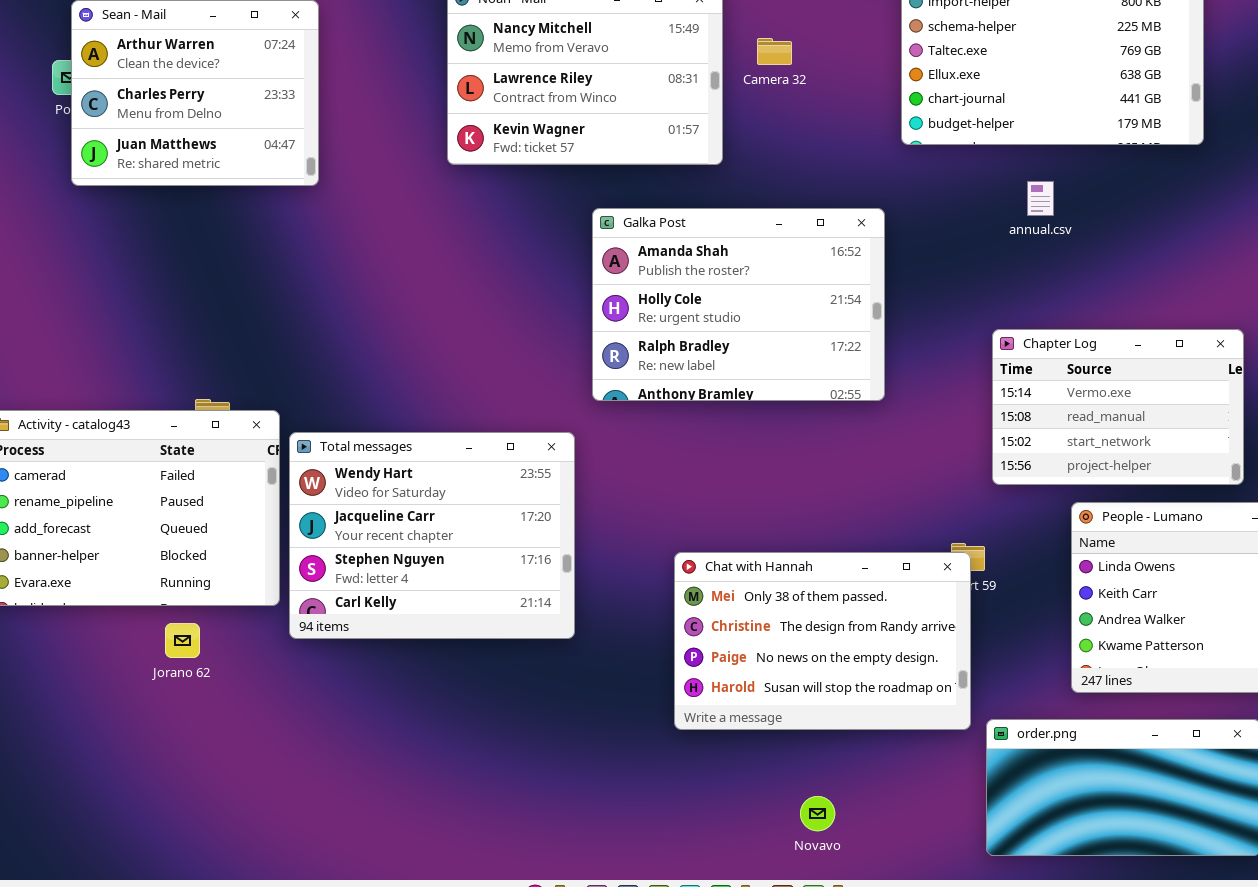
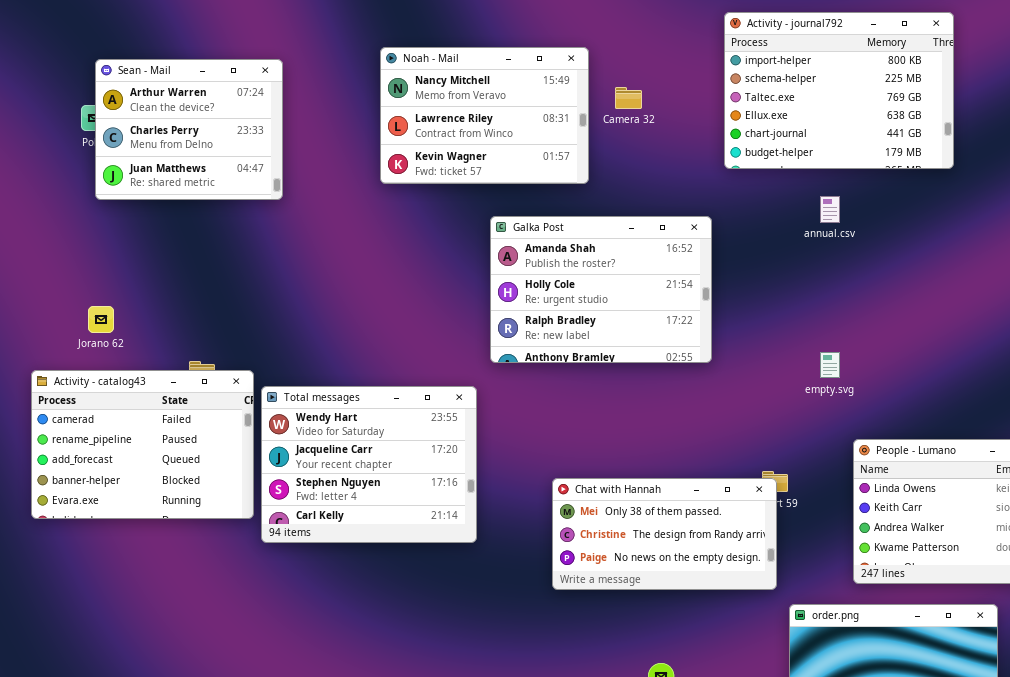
Chapter Log: [992,329,1244,485] -> none, closed
Chat with Hannah: [674,552,971,730] -> [552,478,777,590], resized
Jorano 62: [165,623,200,658] -> [88,306,114,333], moved

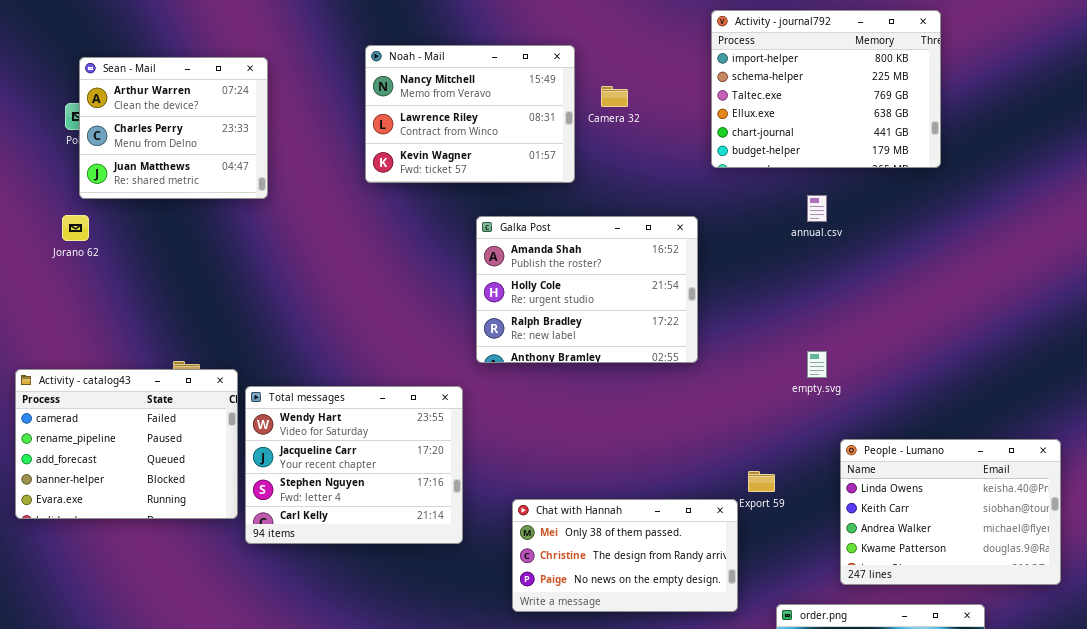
Jorano 62: [88,306,114,333] -> [62,215,89,241], moved
Chat with Hannah: [552,478,777,590] -> [512,499,738,612], moved

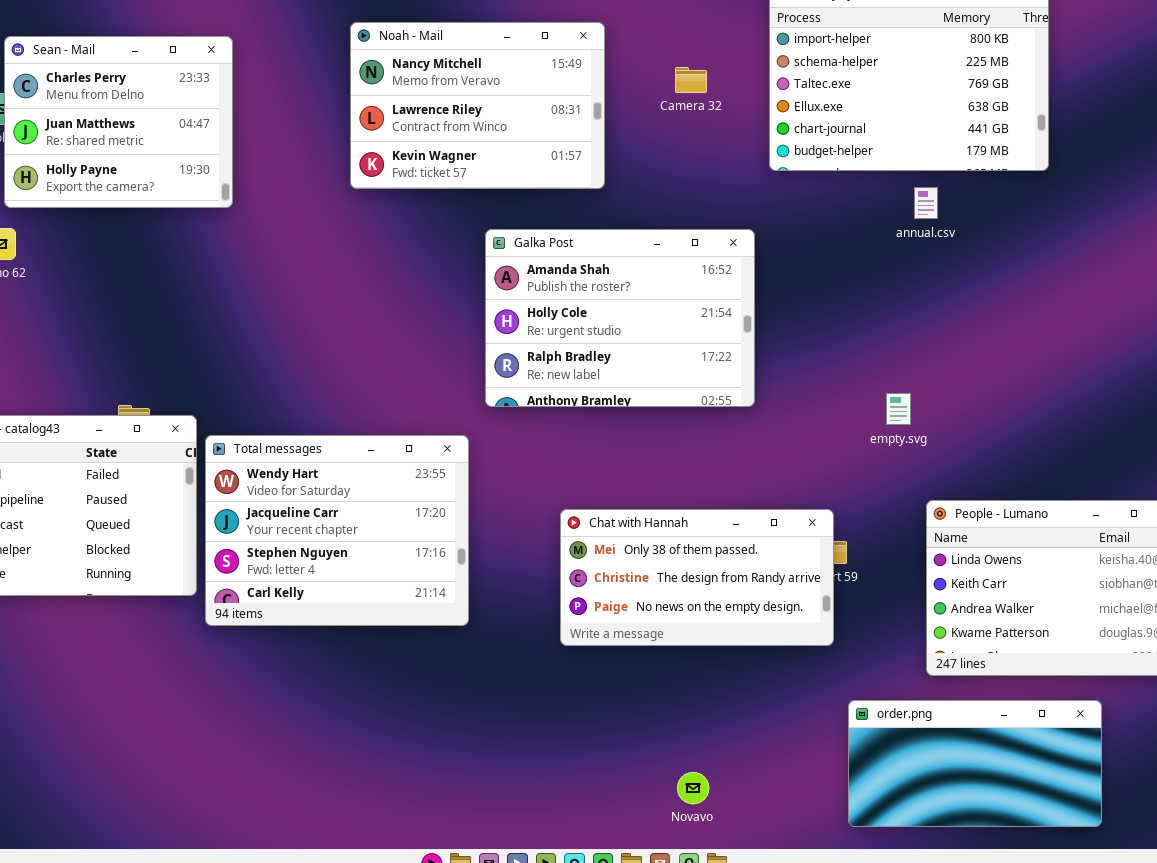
Sean - Mail: [79,57,268,199] -> [4,36,233,208], scrolled down 1 row
Camera 32: [601,86,628,107] -> [675,67,707,93], moved
annual.csv: [807,195,827,222] -> [914,187,938,219], moved
Chat with Hannah: [512,499,738,612] -> [560,509,834,646], moved

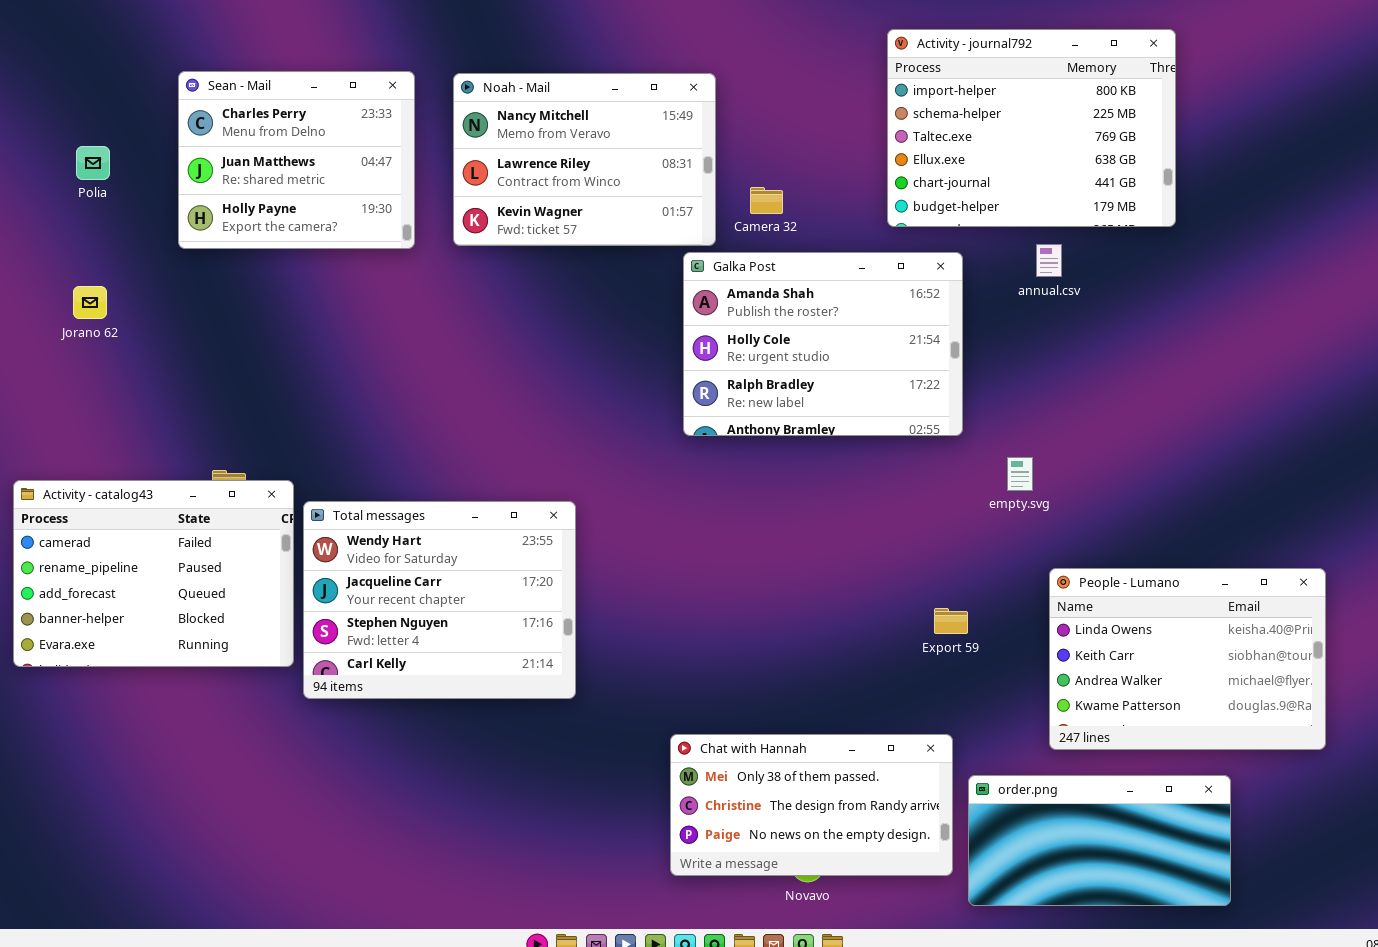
Sean - Mail: [4,36,233,208] -> [178,71,415,249], moved
Camera 32: [675,67,707,93] -> [750,187,783,214], moved
Galka Post: [485,229,755,407] -> [683,252,963,436], moved
Chat with Hannah: [560,509,834,646] -> [670,734,953,876], moved

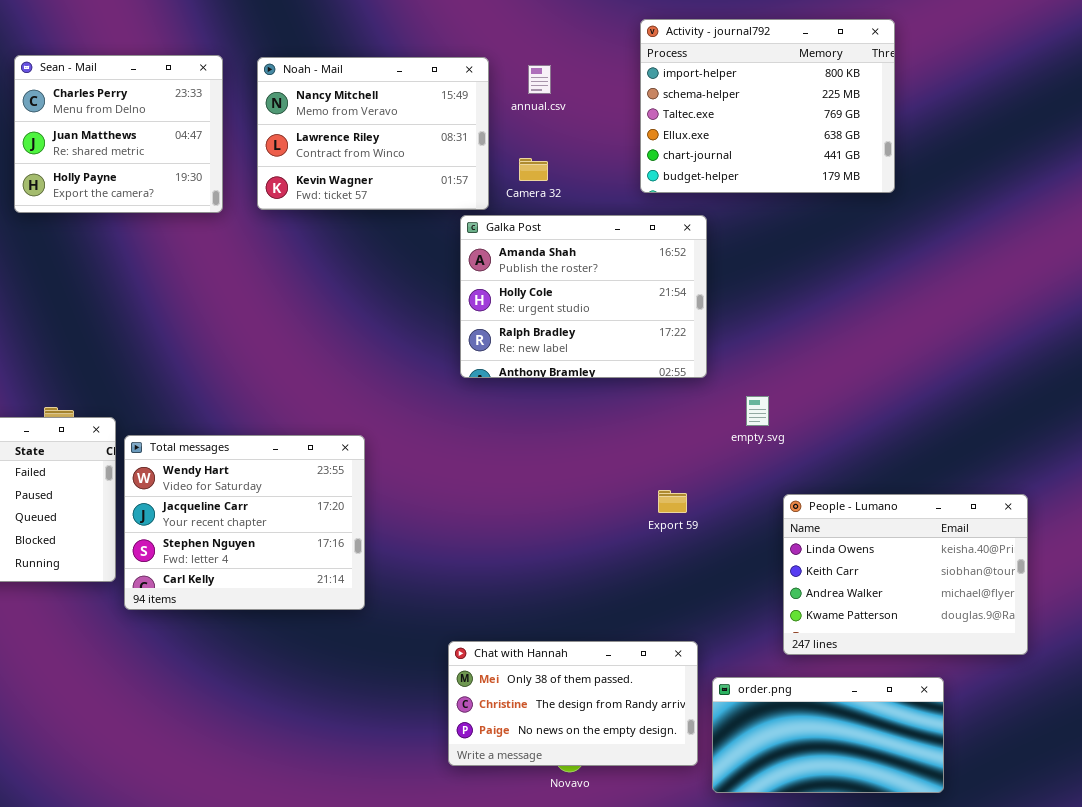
annual.csv: [1036,244,1062,277] -> [528,65,551,94], moved
Export 59: [934,608,968,634] -> [658,490,687,513], moved

